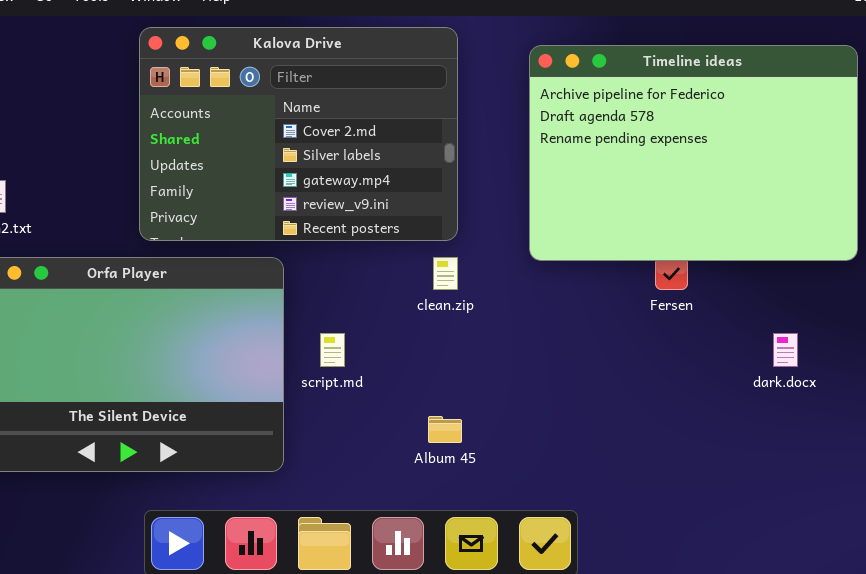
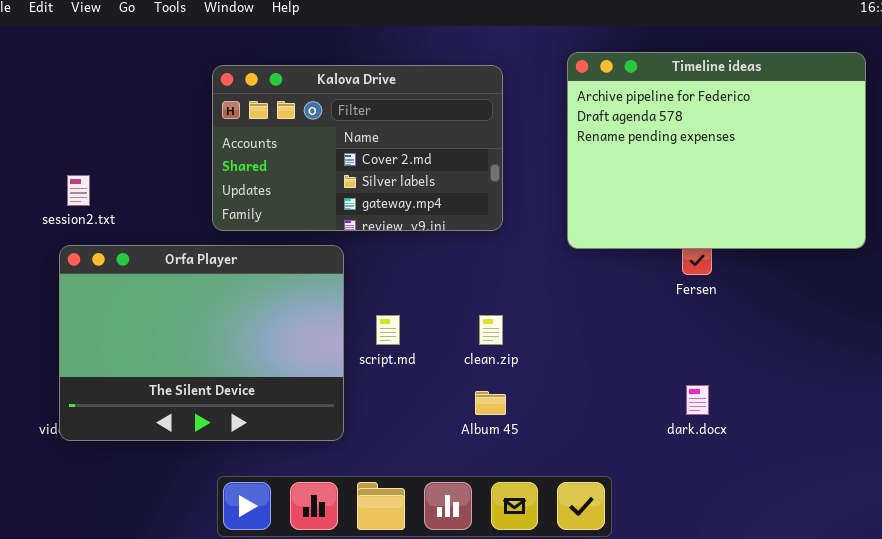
Kalova Drive: [139,27,458,241] -> [212,65,503,231], resized
clean.zip: [433,257,458,290] -> [479,315,503,345], moved
dark.docx: [773,333,798,367] -> [686,385,709,415], moved

